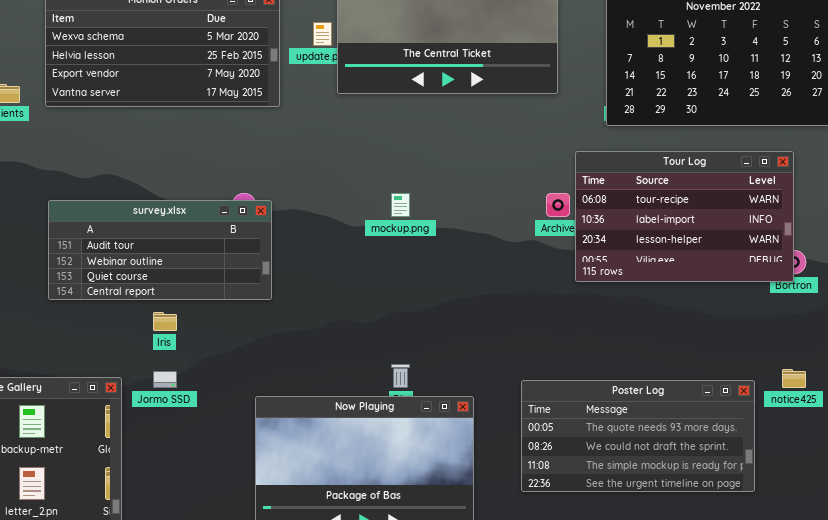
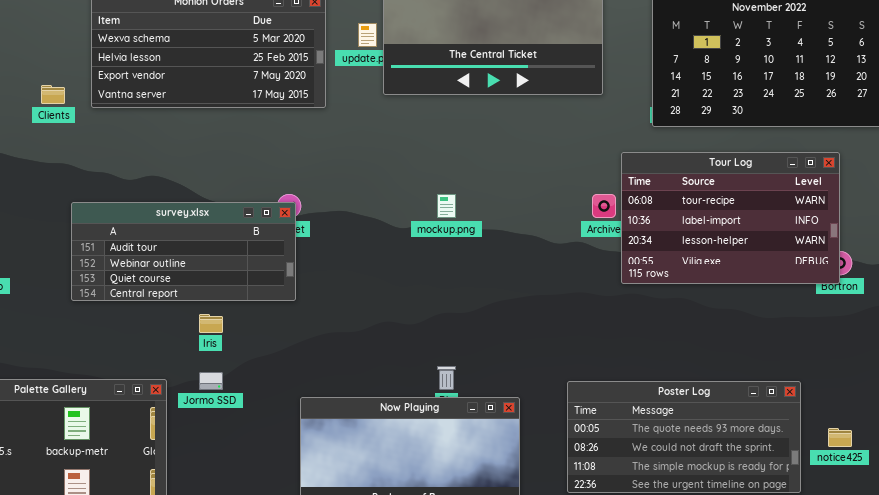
survey.xlsx: [48,200,272,300] -> [71,202,296,301], moved
notice425: [782,369,806,388] -> [828,428,852,447], moved

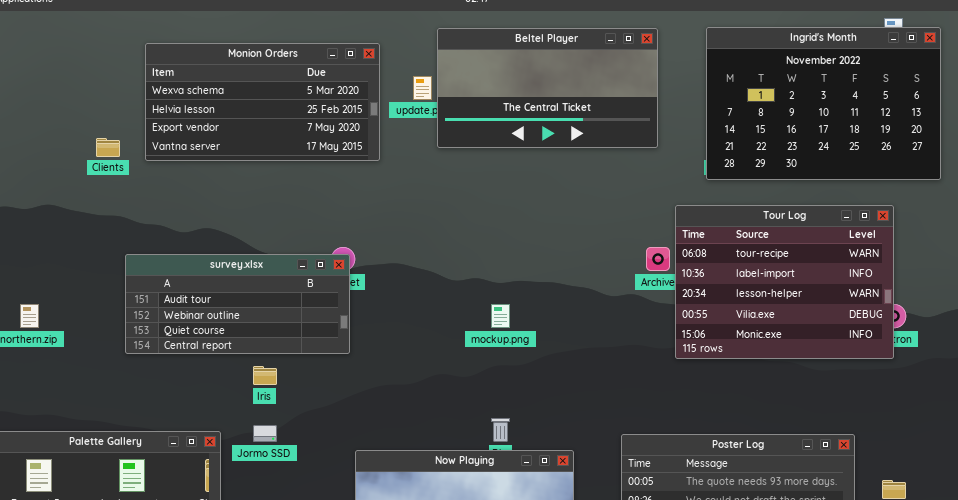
Tour Log: [621,152,840,284] -> [675,205,894,359], resized
mockup.png: [437,194,456,218] -> [491,304,510,328], moved

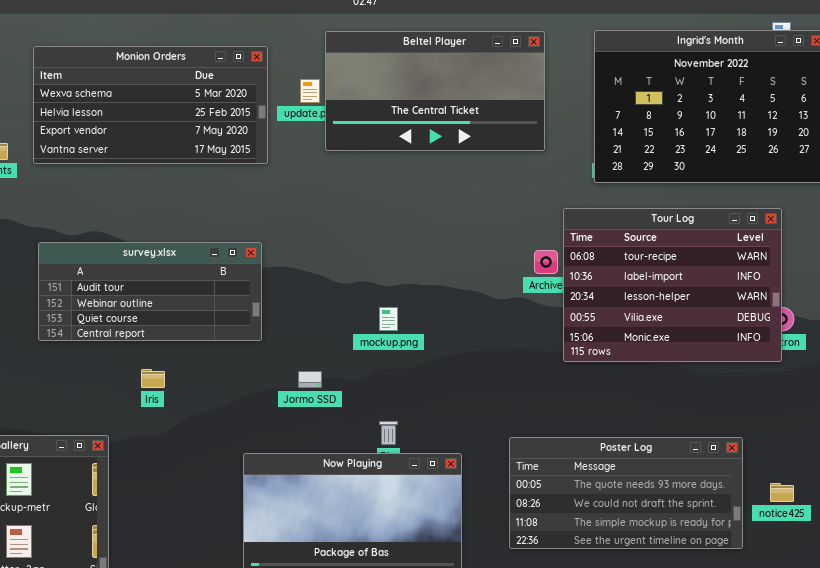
survey.xlsx: [125,254,350,354] -> [38,242,262,341], moved
Jormo SSD: [253,425,277,442] -> [298,371,322,388], moved

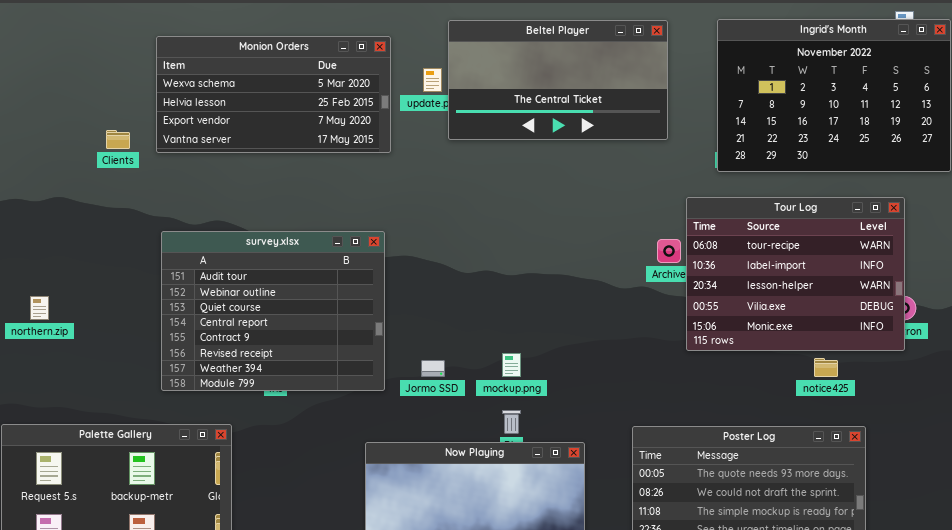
survey.xlsx: [38,242,262,341] -> [161,231,385,391], resized
mockup.png: [379,307,398,331] -> [502,353,521,377], moved
notice425: [770,483,794,502] -> [814,358,838,377], moved

